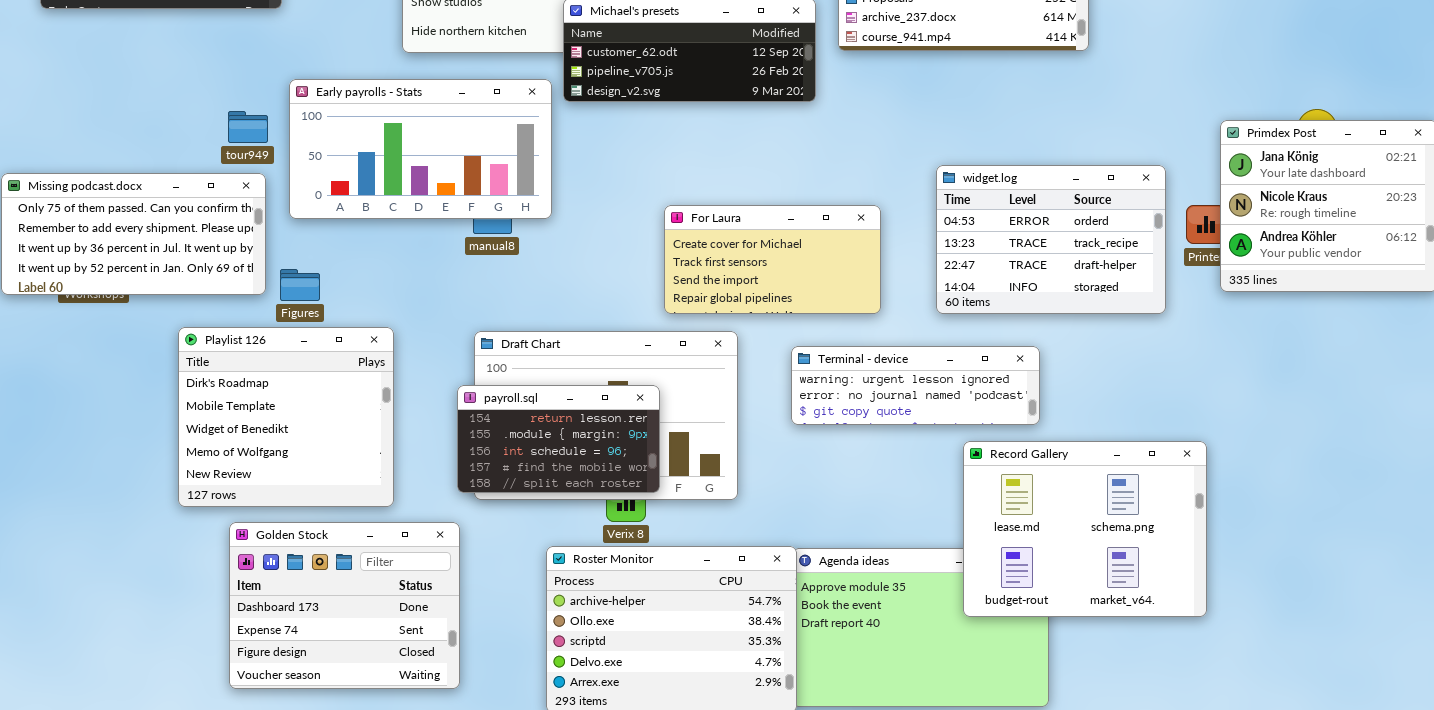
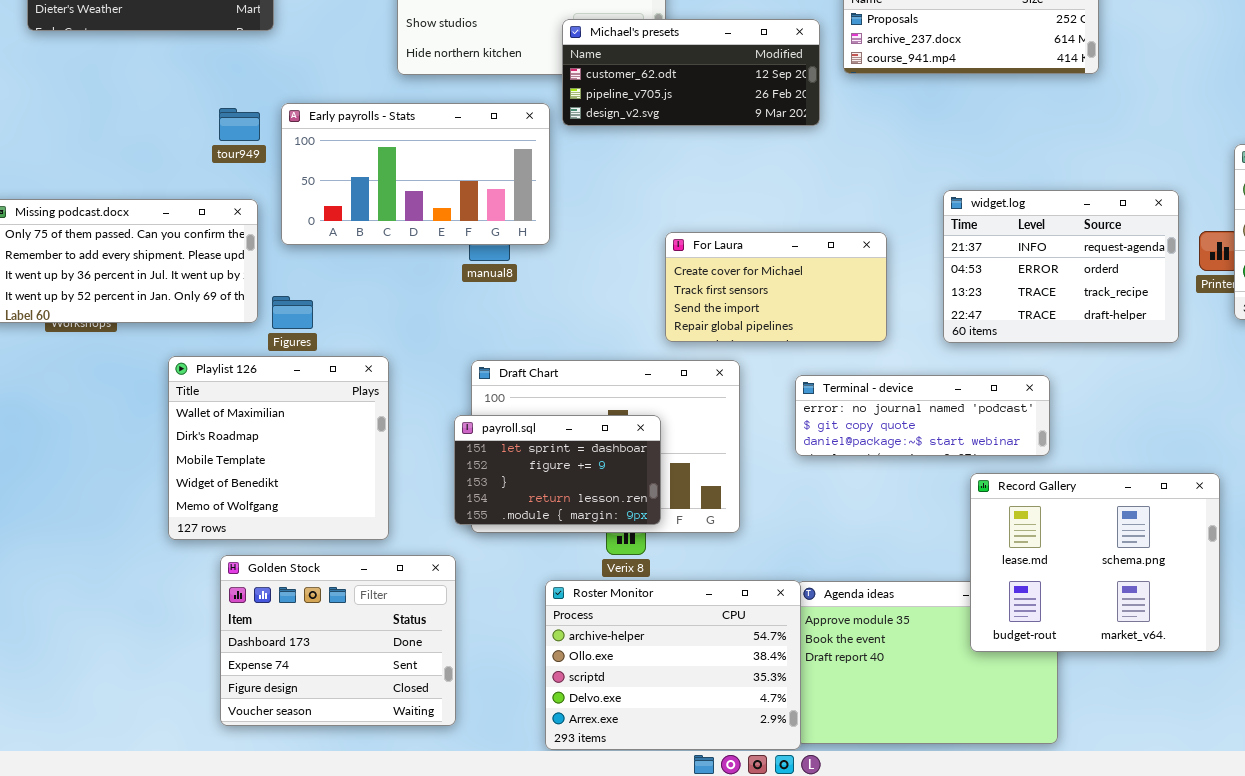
tour949: [228,111,268,143] -> [219,108,260,141], moved
widget.log: [936,165,1166,314] -> [943,190,1179,343], scrolled up 1 row
Playlist 126: [178,327,394,507] -> [168,356,389,540], scrolled up 1 row
Terminal - device: [791,346,1040,425] -> [795,375,1050,456], scrolled down 1 row
payroll.sql: [457,385,660,493] -> [454,415,661,525], scrolled up 3 rows

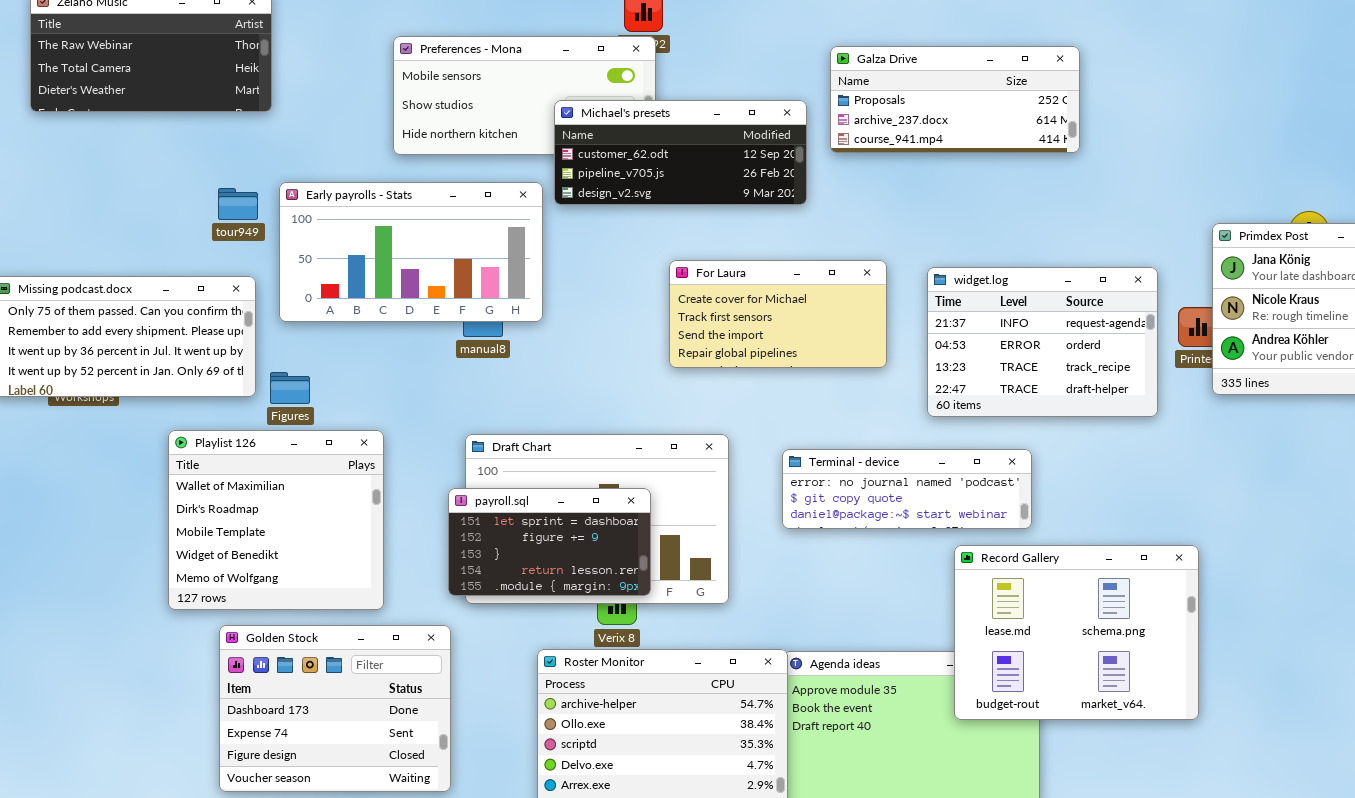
For Laura: [665,232,887,342] -> [669,260,887,368], moved

